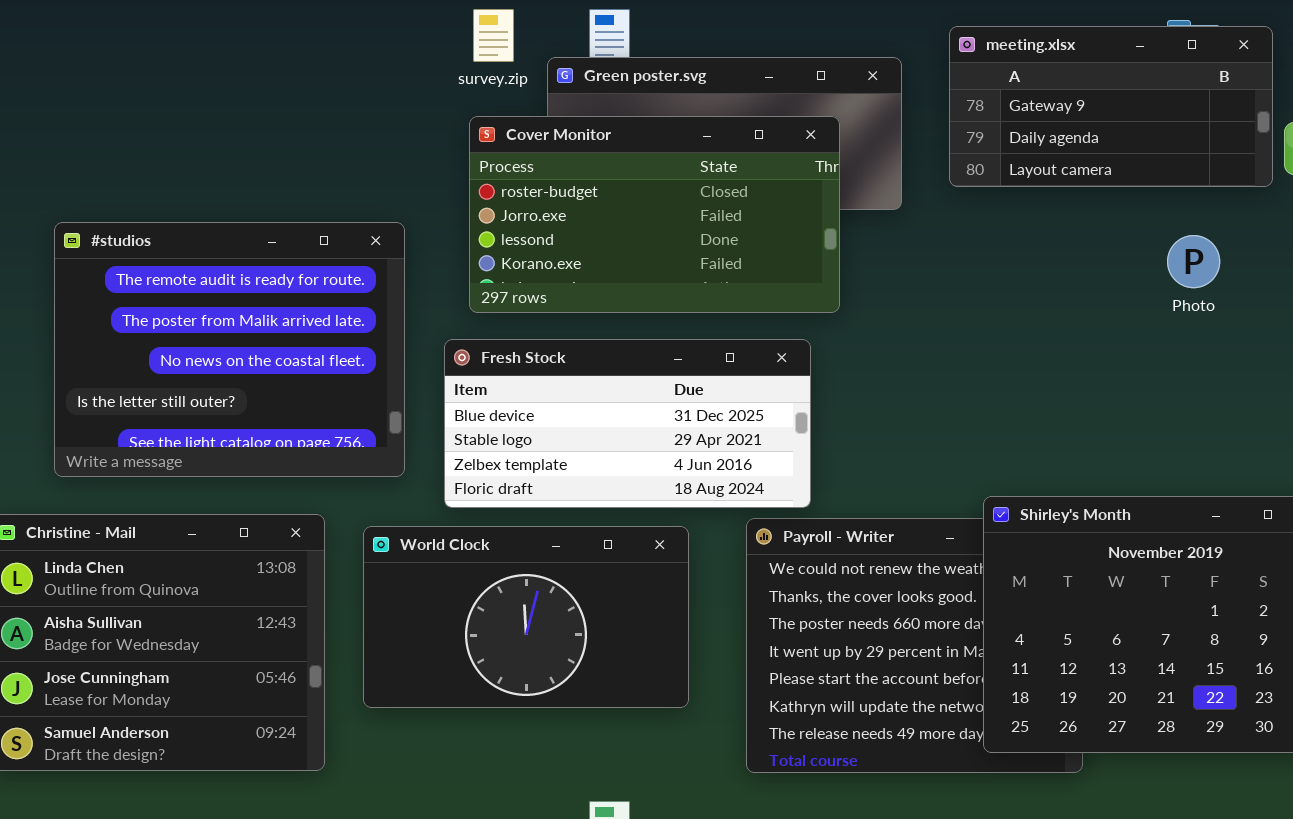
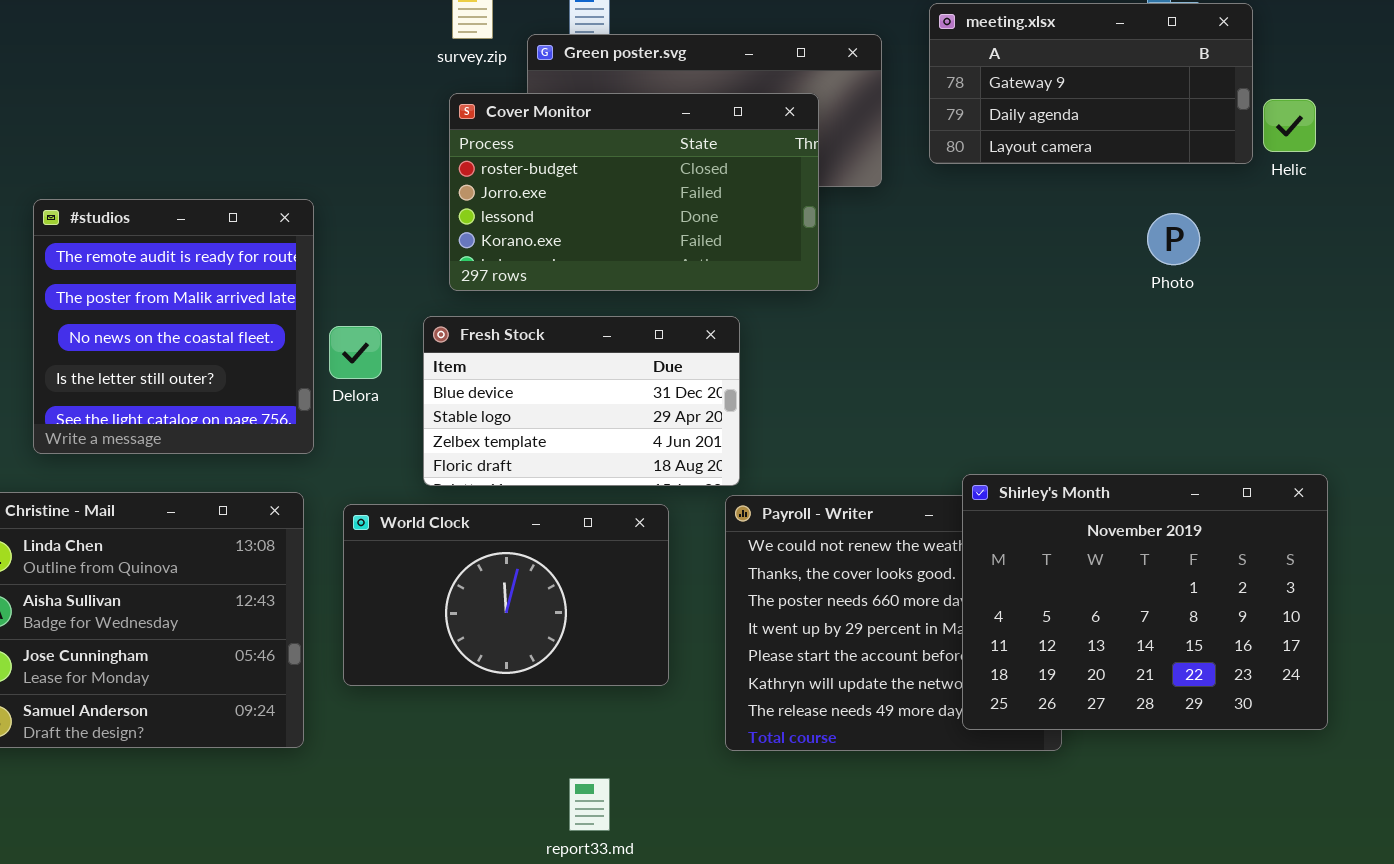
#studios: [54,222,405,477] -> [33,199,314,454], resized
Fresh Stock: [444,339,811,508] -> [423,316,740,486], resized

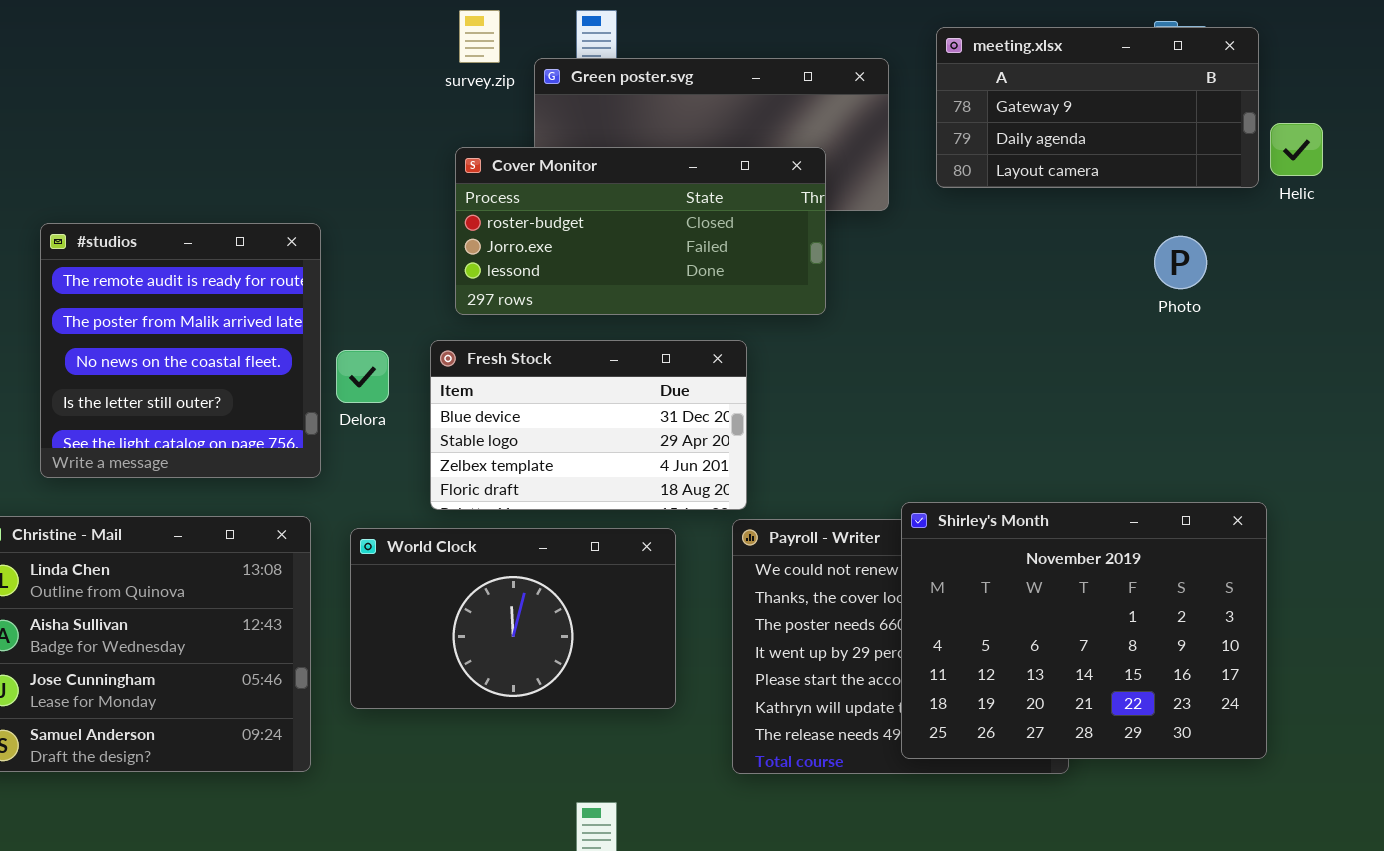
Cover Monitor: [449,93,819,291] -> [455,147,826,315], resized
Shirley's Month: [962,474,1328,730] -> [901,502,1267,759], moved

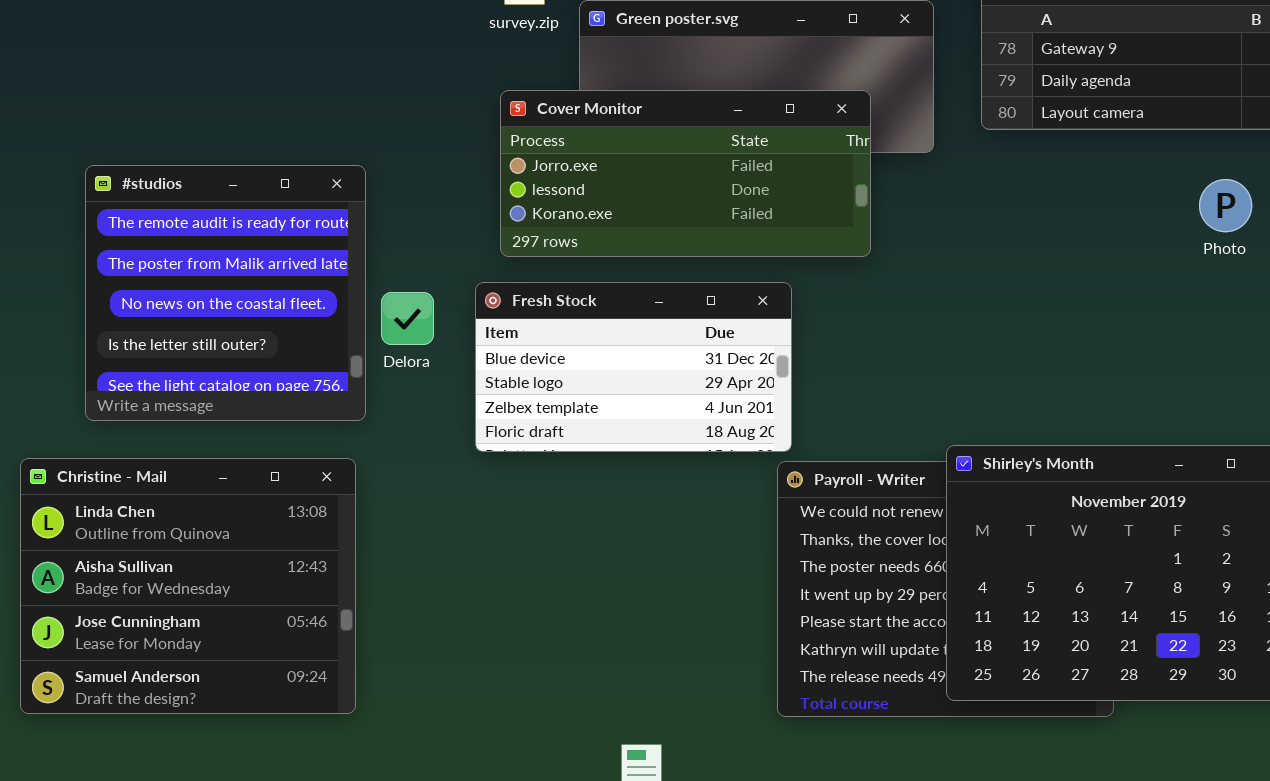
Cover Monitor: [455,147,826,315] -> [500,90,871,257], scrolled down 1 row
World Clock: [350,528,676,709] -> none, closed

